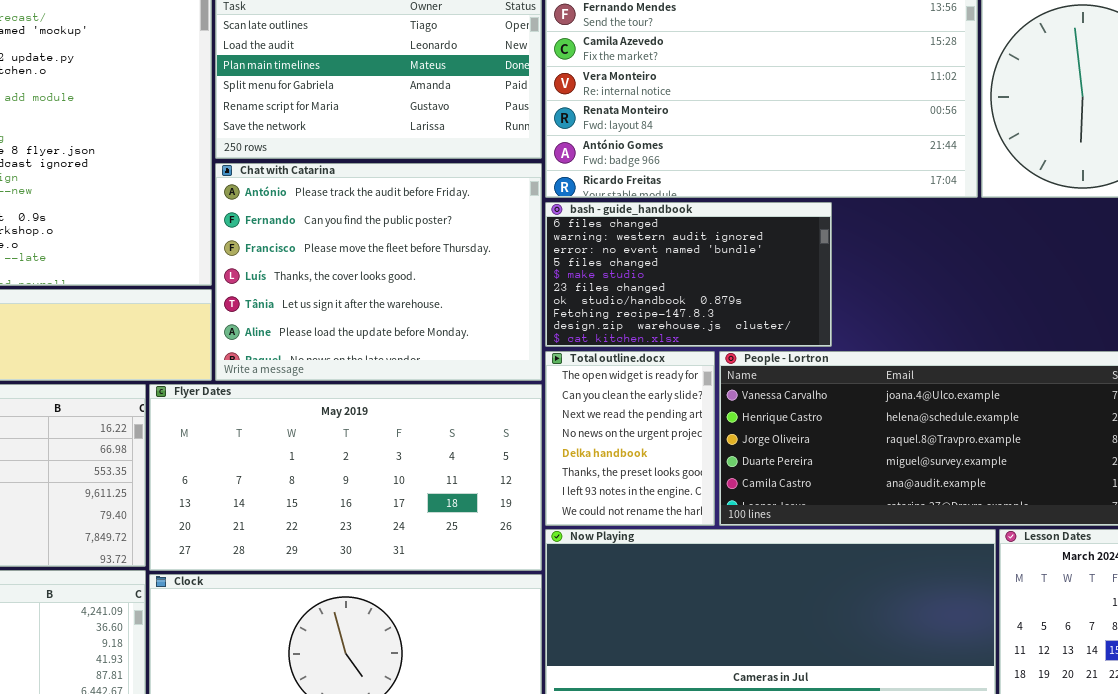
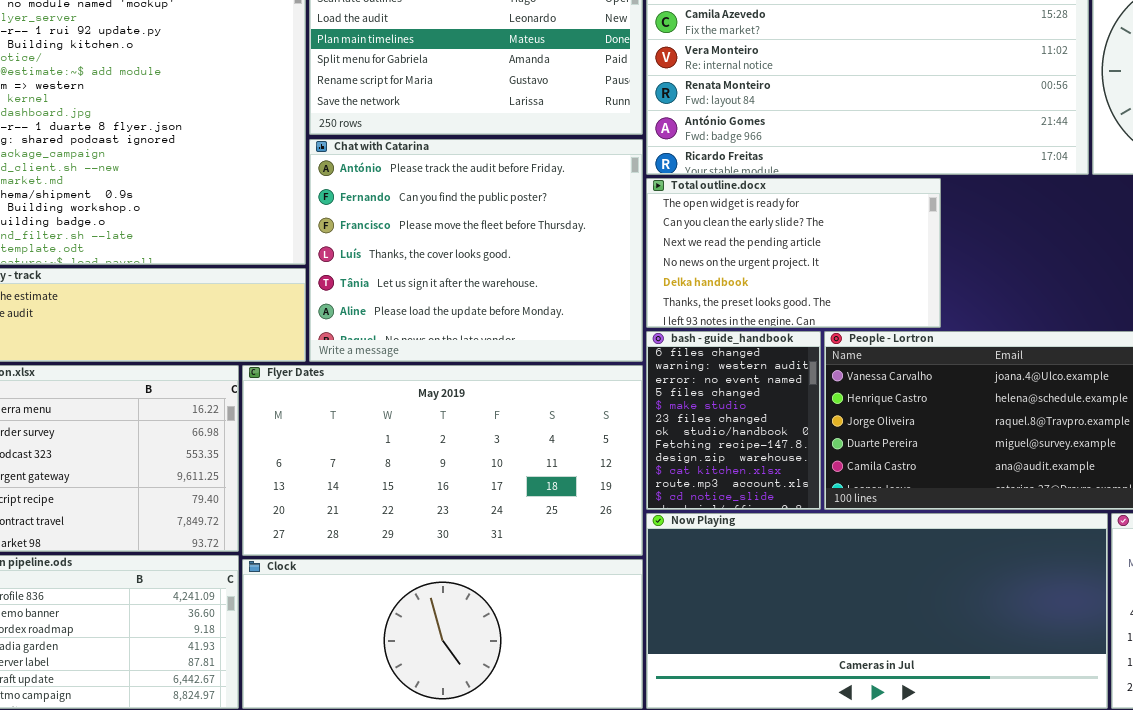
bash - guide_handbook: [545,202,832,347] -> [646,331,821,510], moved, resized
Total outline.docx: [545,351,715,526] -> [646,178,941,328], moved, resized

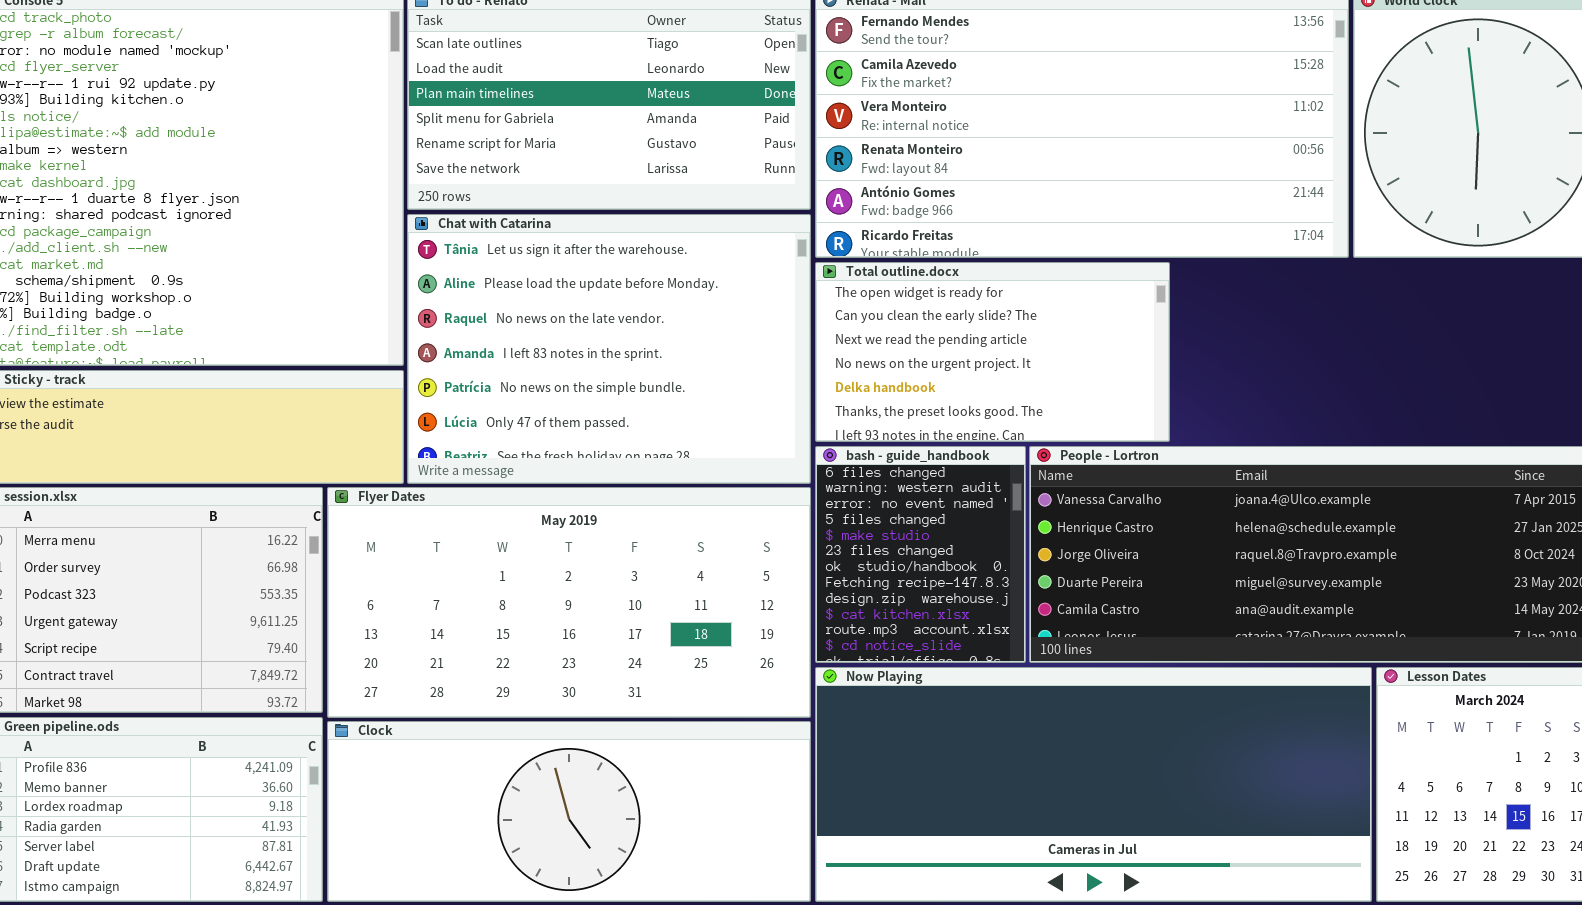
Chat with Catarina: [309,139,643,362] -> [407,214,811,484], scrolled down 4 rows

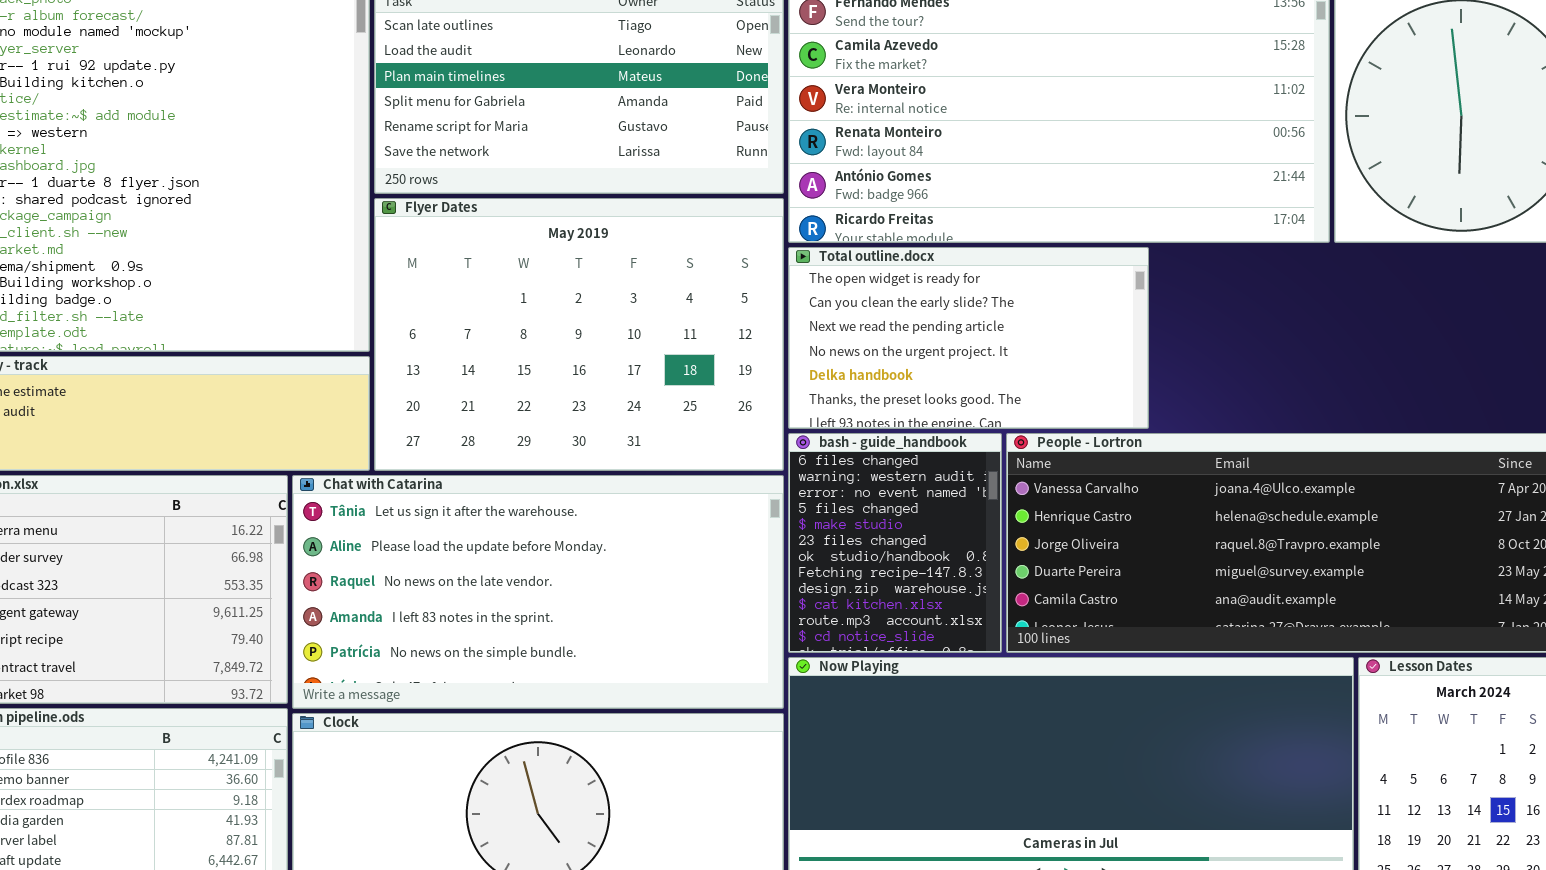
Chat with Catarina: [407,214,811,484] -> [292,475,784,709], moved, resized
Flyer Dates: [327,487,811,718] -> [374,198,784,471], moved, resized

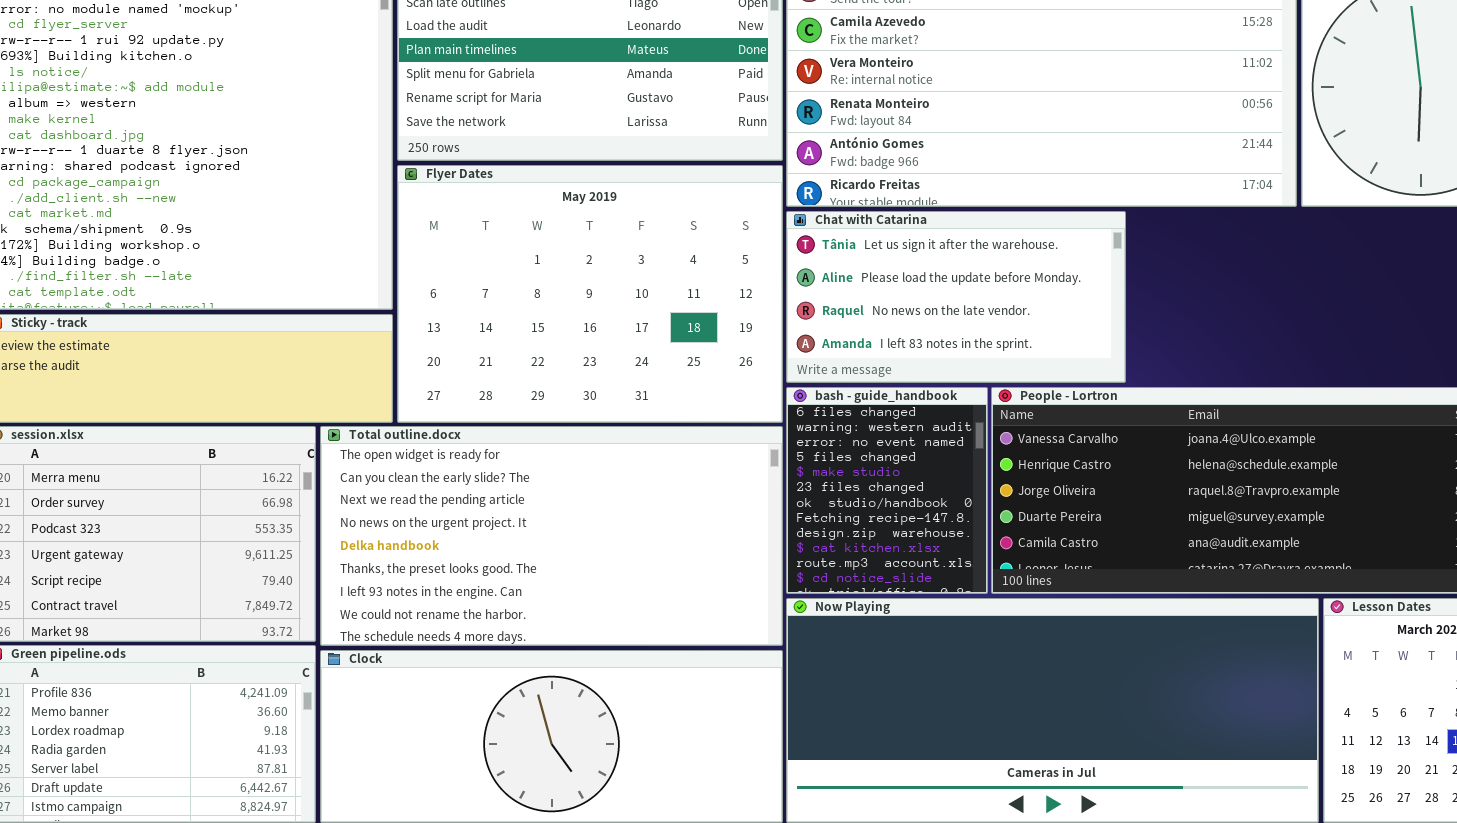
Total outline.docx: [788,247,1149,429] -> [320,426,783,646], moved, resized
Chat with Catarina: [292,475,784,709] -> [786,211,1126,383], moved, resized

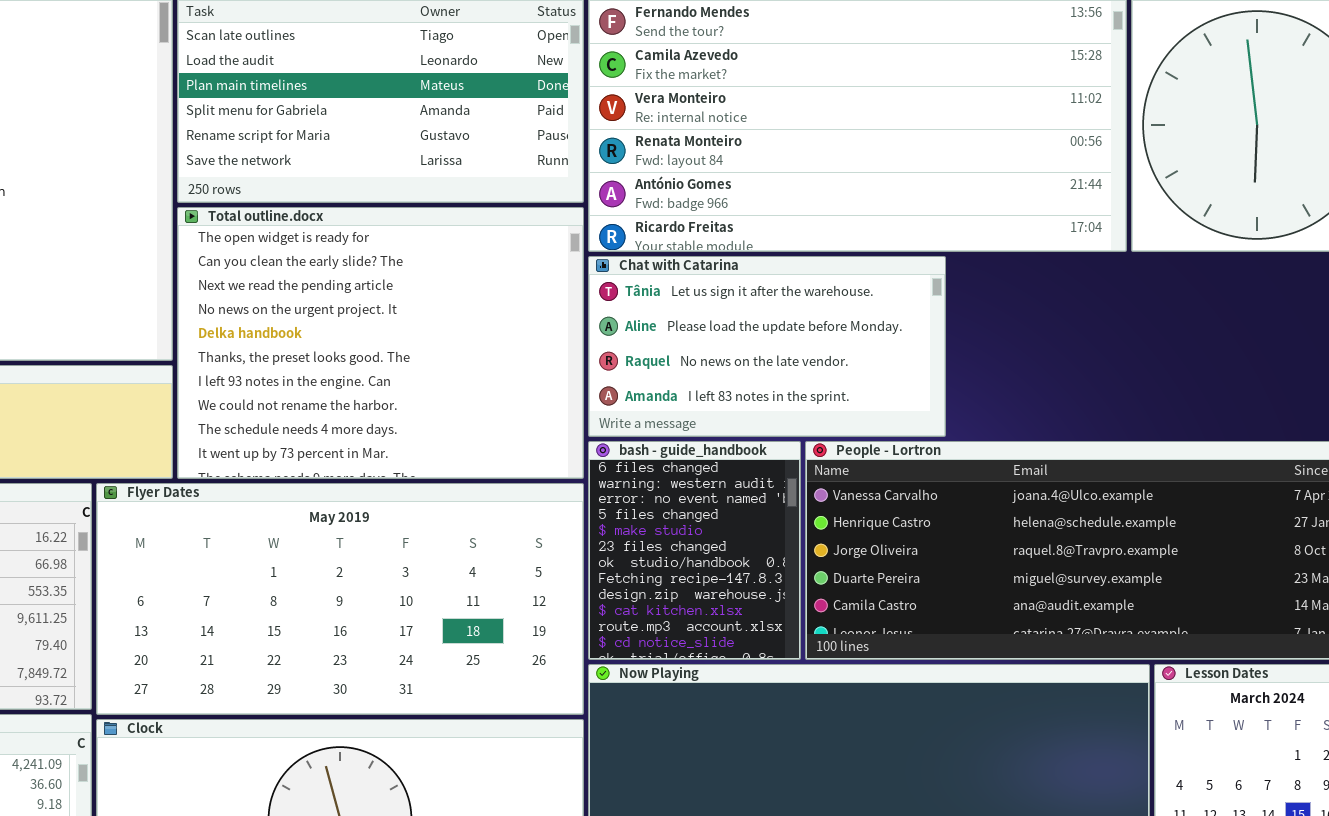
Flyer Dates: [397,165,783,423] -> [96,483,584,715], moved, resized
Total outline.docx: [320,426,783,646] -> [177,207,584,479], moved, resized

